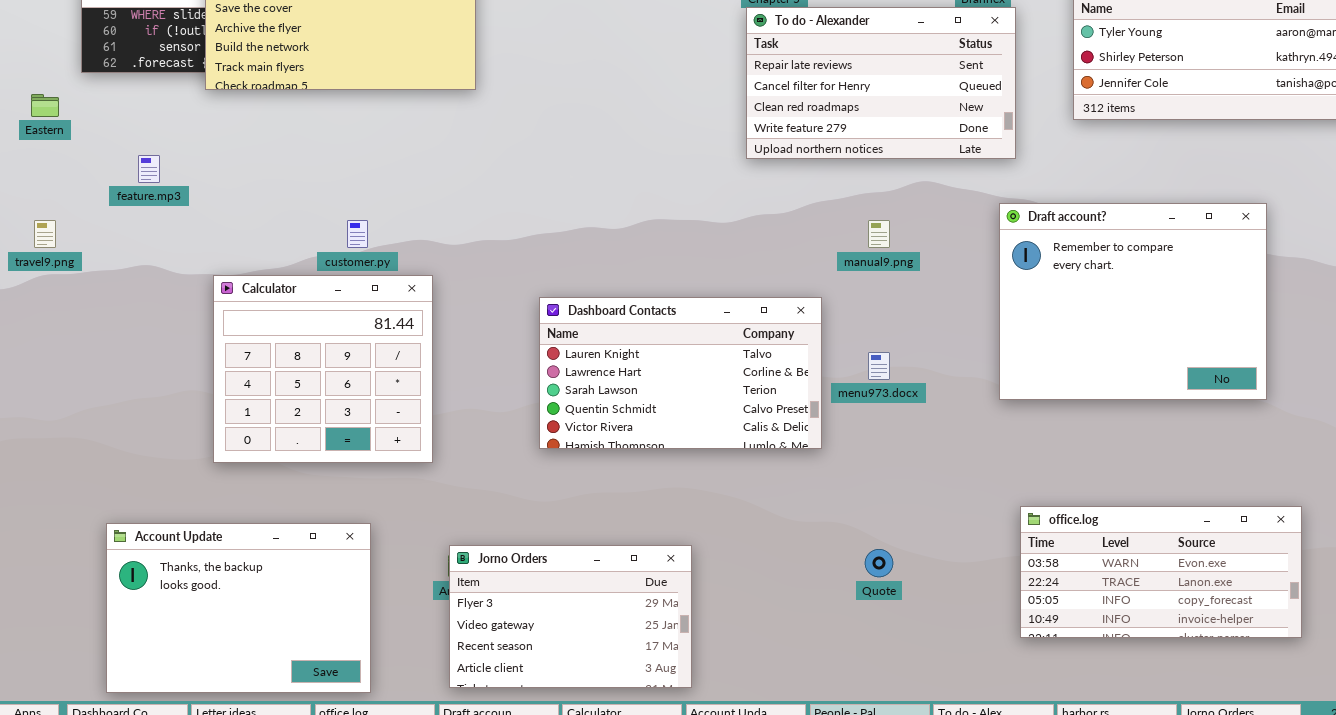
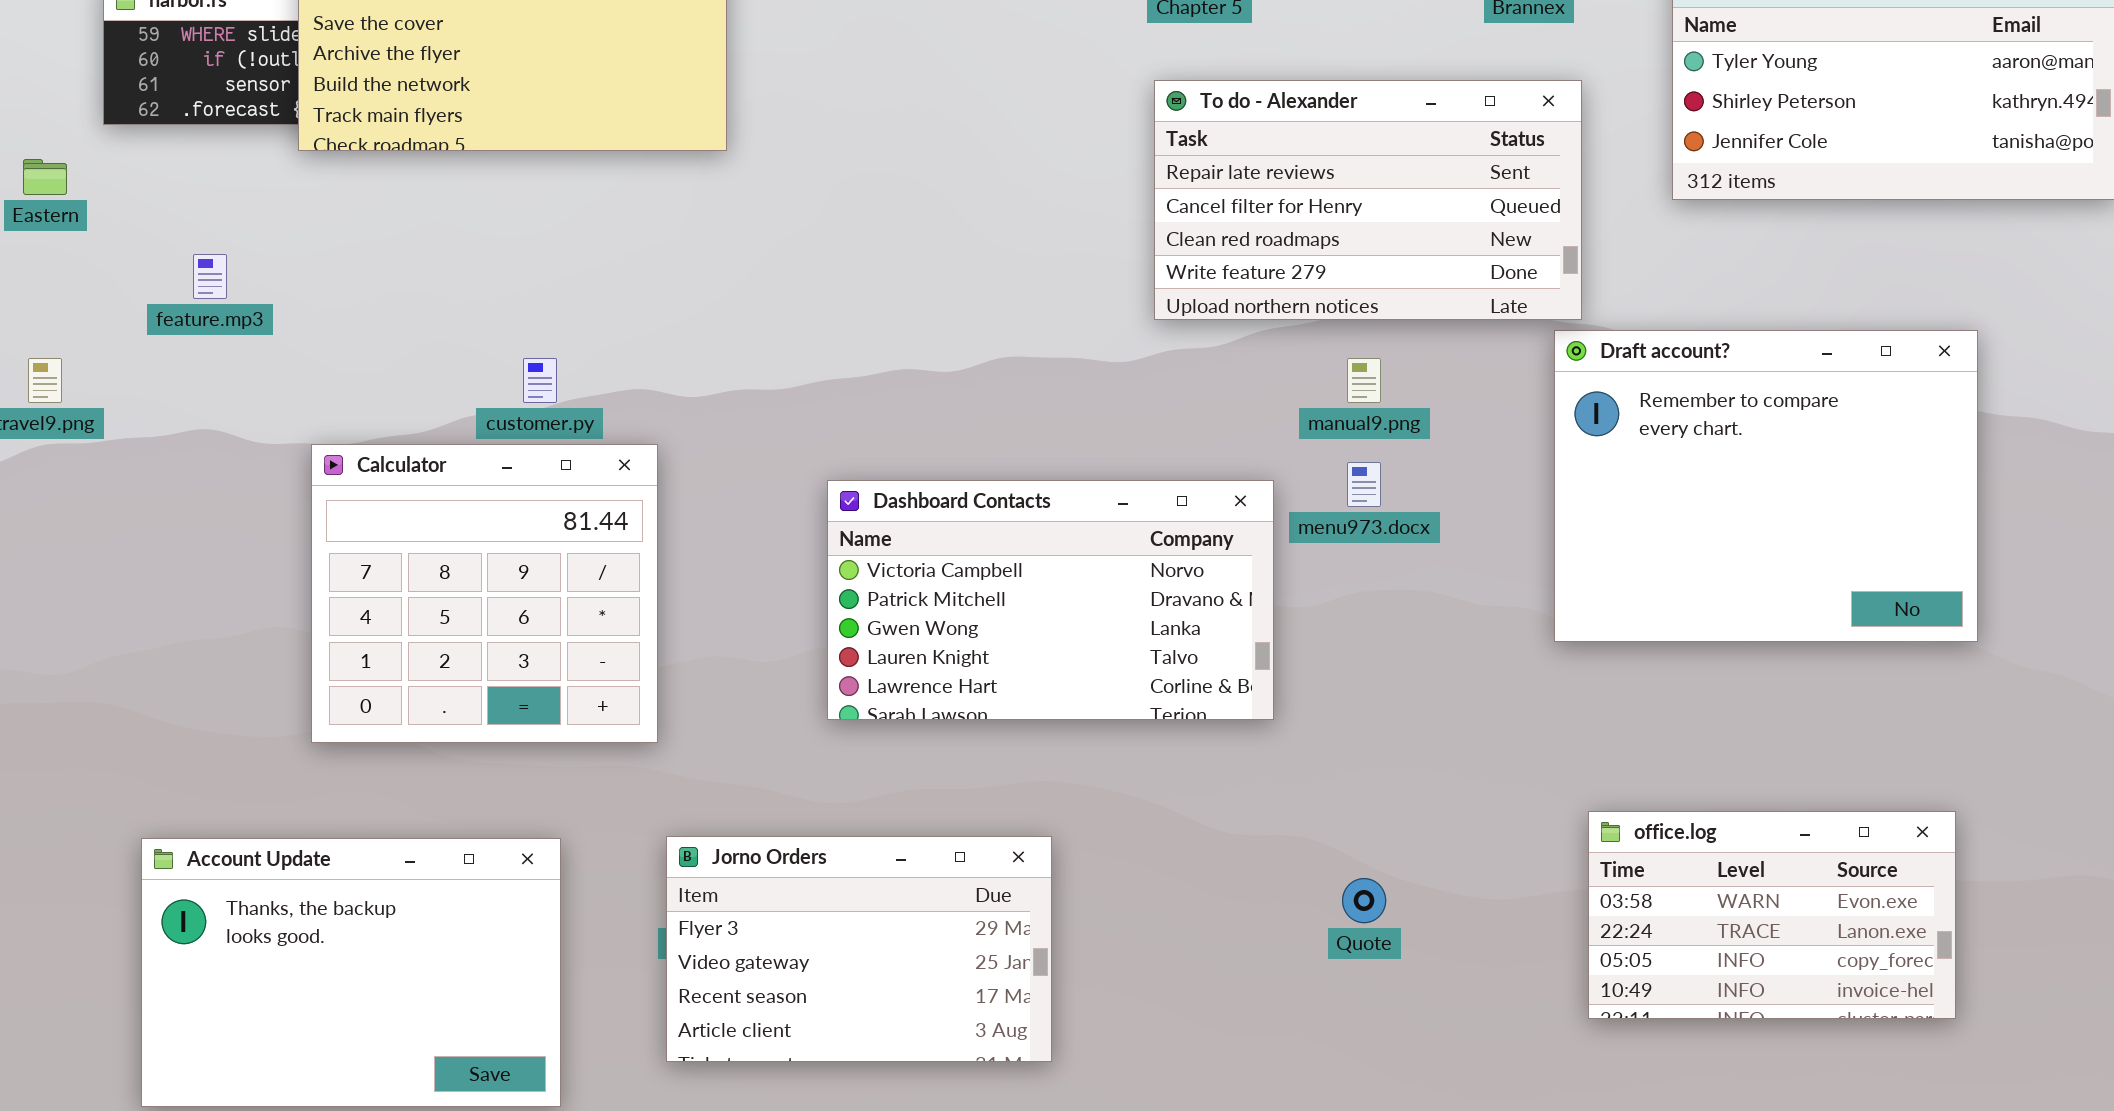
To do - Alexander: [746,7,1016,159] -> [1154,80,1582,320], moved
Dashboard Contacts: [539,297,822,449] -> [827,480,1274,720], scrolled up 3 rows
menu973.docx: [868,352,890,380] -> [1347,462,1381,507], moved
office.log: [1020,506,1302,638] -> [1588,811,1956,1019], resized
Jorno Orders: [449,545,692,688] -> [666,836,1052,1062], moved

